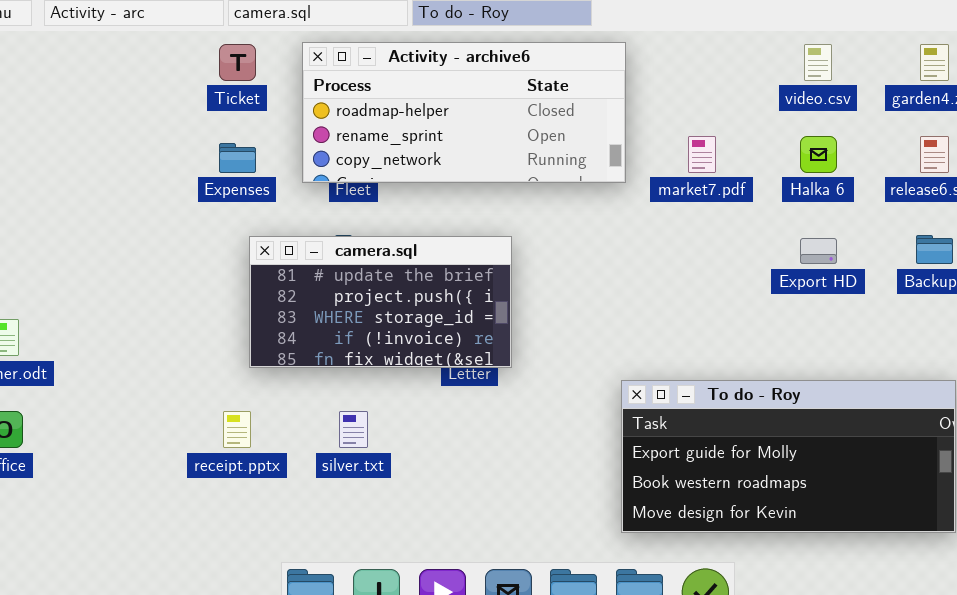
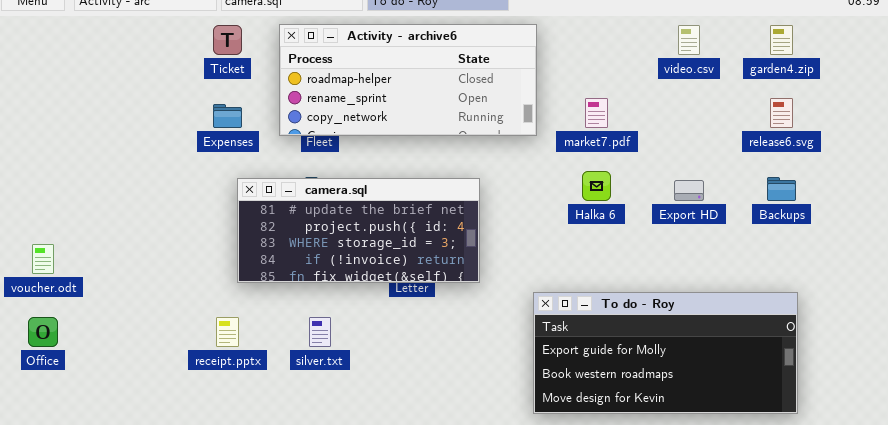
Halka 6: [800,136,837,173] -> [582,171,611,201], moved
camera.sql: [249,236,512,368] -> [237,178,480,283], resized

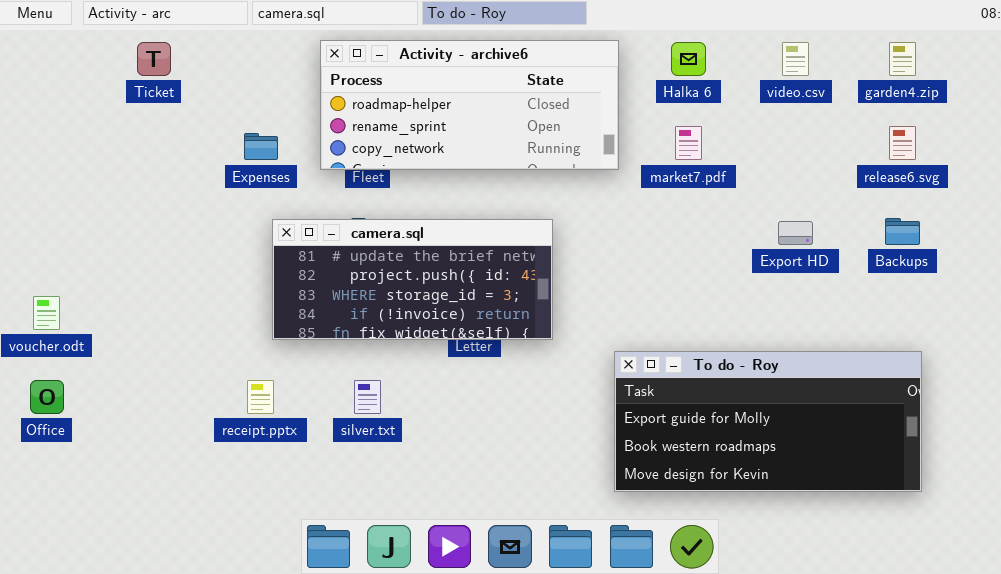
Ticket: [213,25,242,55] -> [137,42,171,76], moved
Halka 6: [582,171,611,201] -> [671,42,706,76], moved

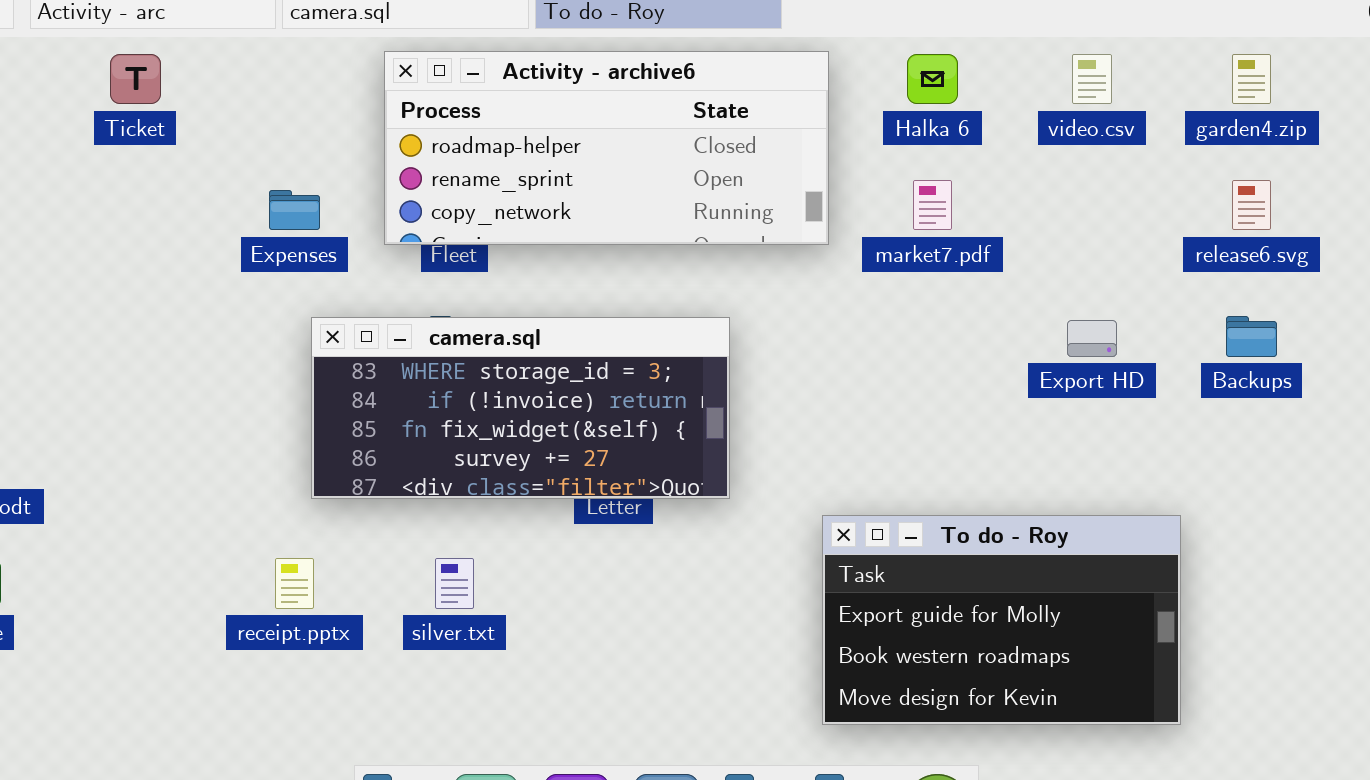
camera.sql: [272,219,553,340] -> [311,317,730,499], scrolled down 2 rows
To do - Roy: [614,351,922,492] -> [822,515,1181,725], resized

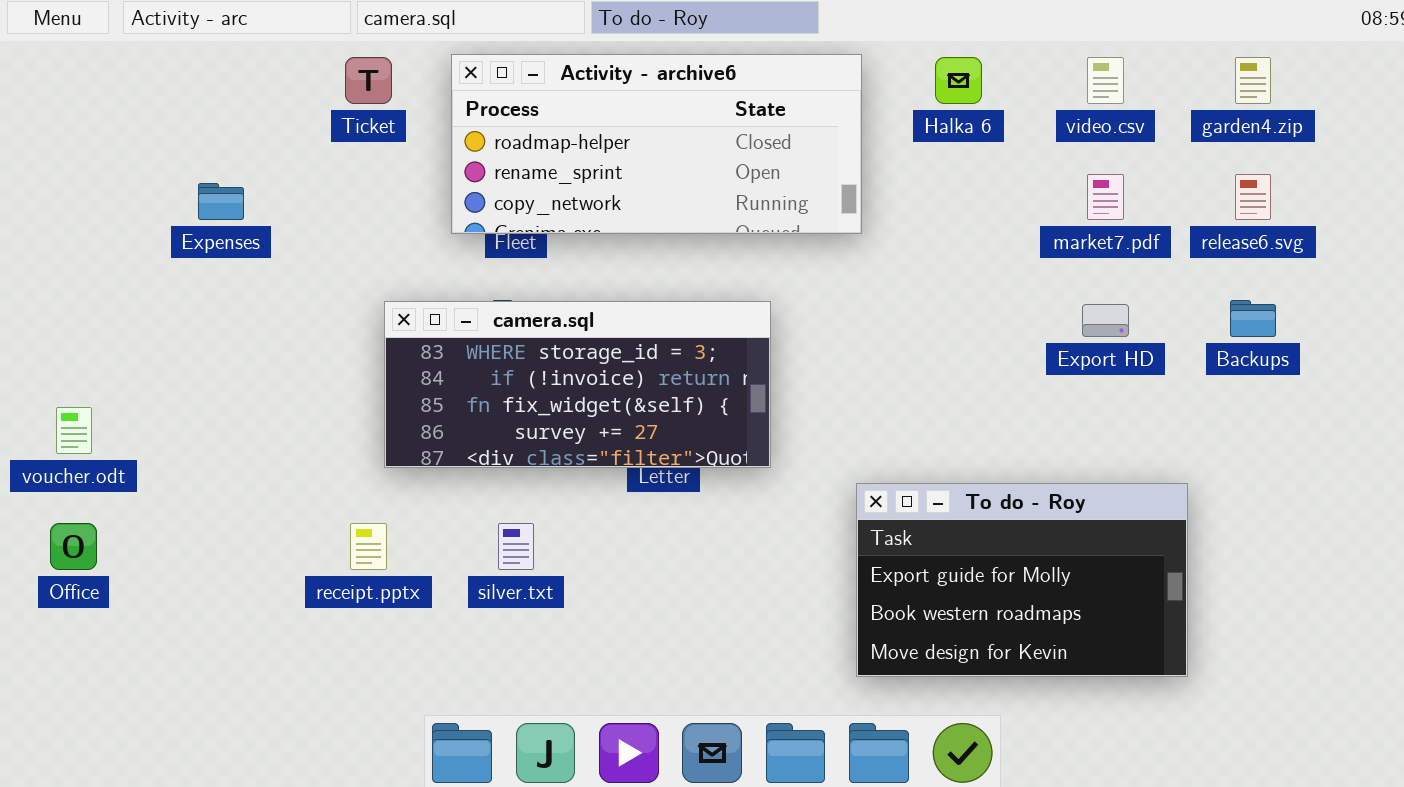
Ticket: [110,54,161,104] -> [345,57,392,104], moved
market7.pdf: [913,180,952,230] -> [1087,174,1124,220], moved
Expenses: [269,190,320,230] -> [198,183,244,220], moved

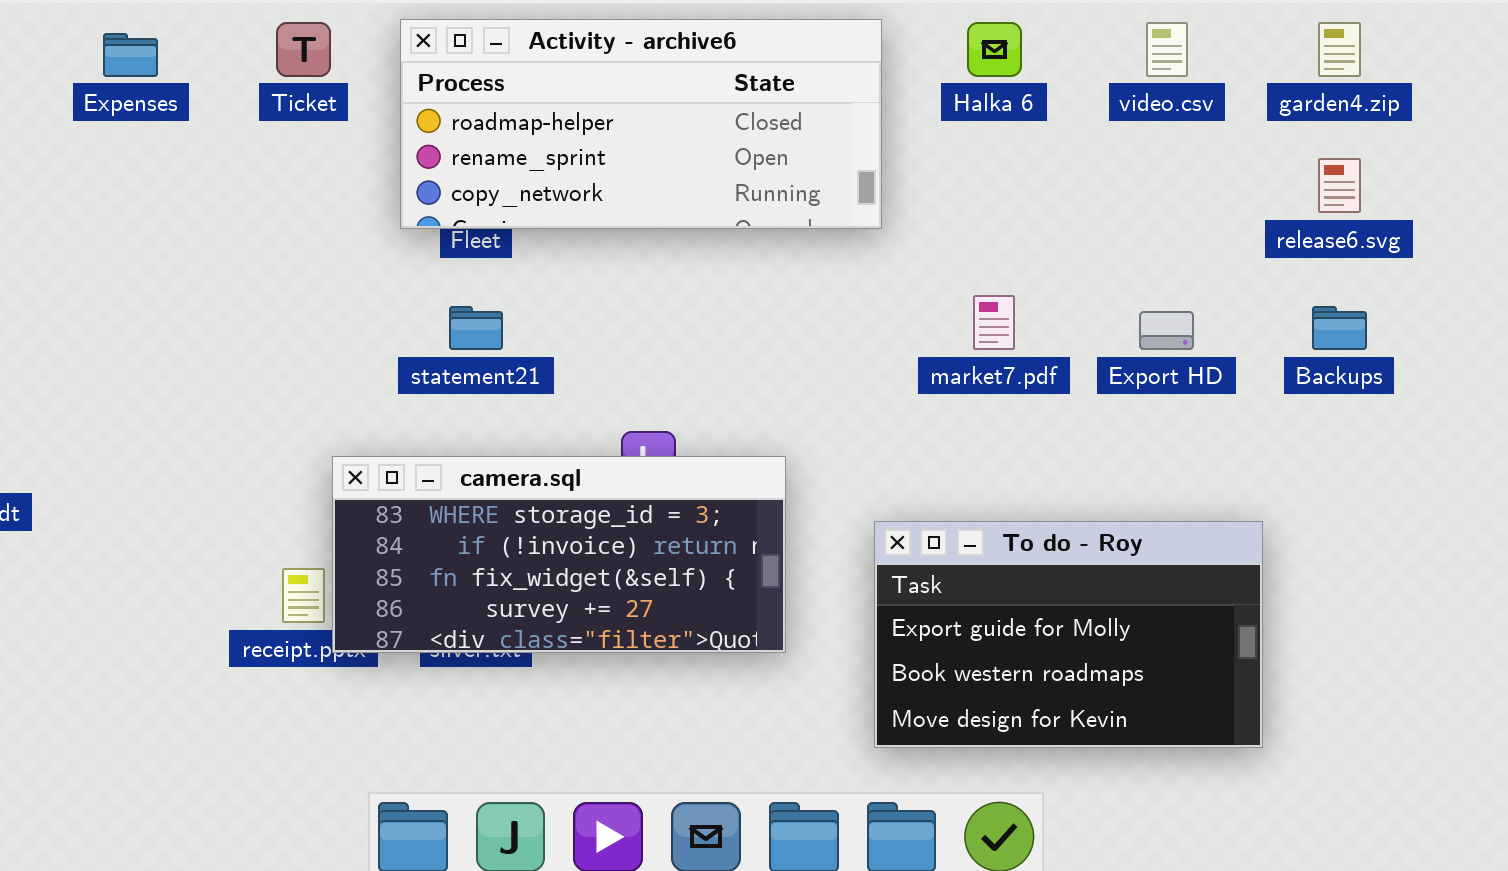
market7.pdf: [1087,174,1124,220] -> [973,295,1015,350], moved
Expenses: [198,183,244,220] -> [103,33,158,77], moved
camera.sql: [384,301,771,468] -> [332,456,786,653], moved

